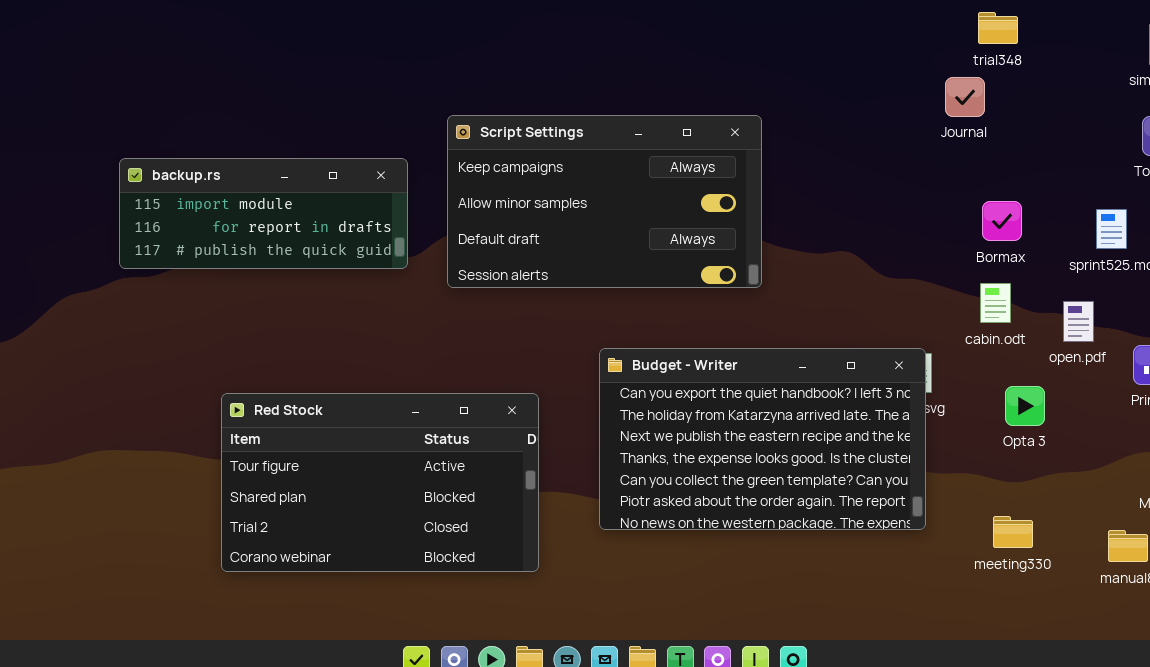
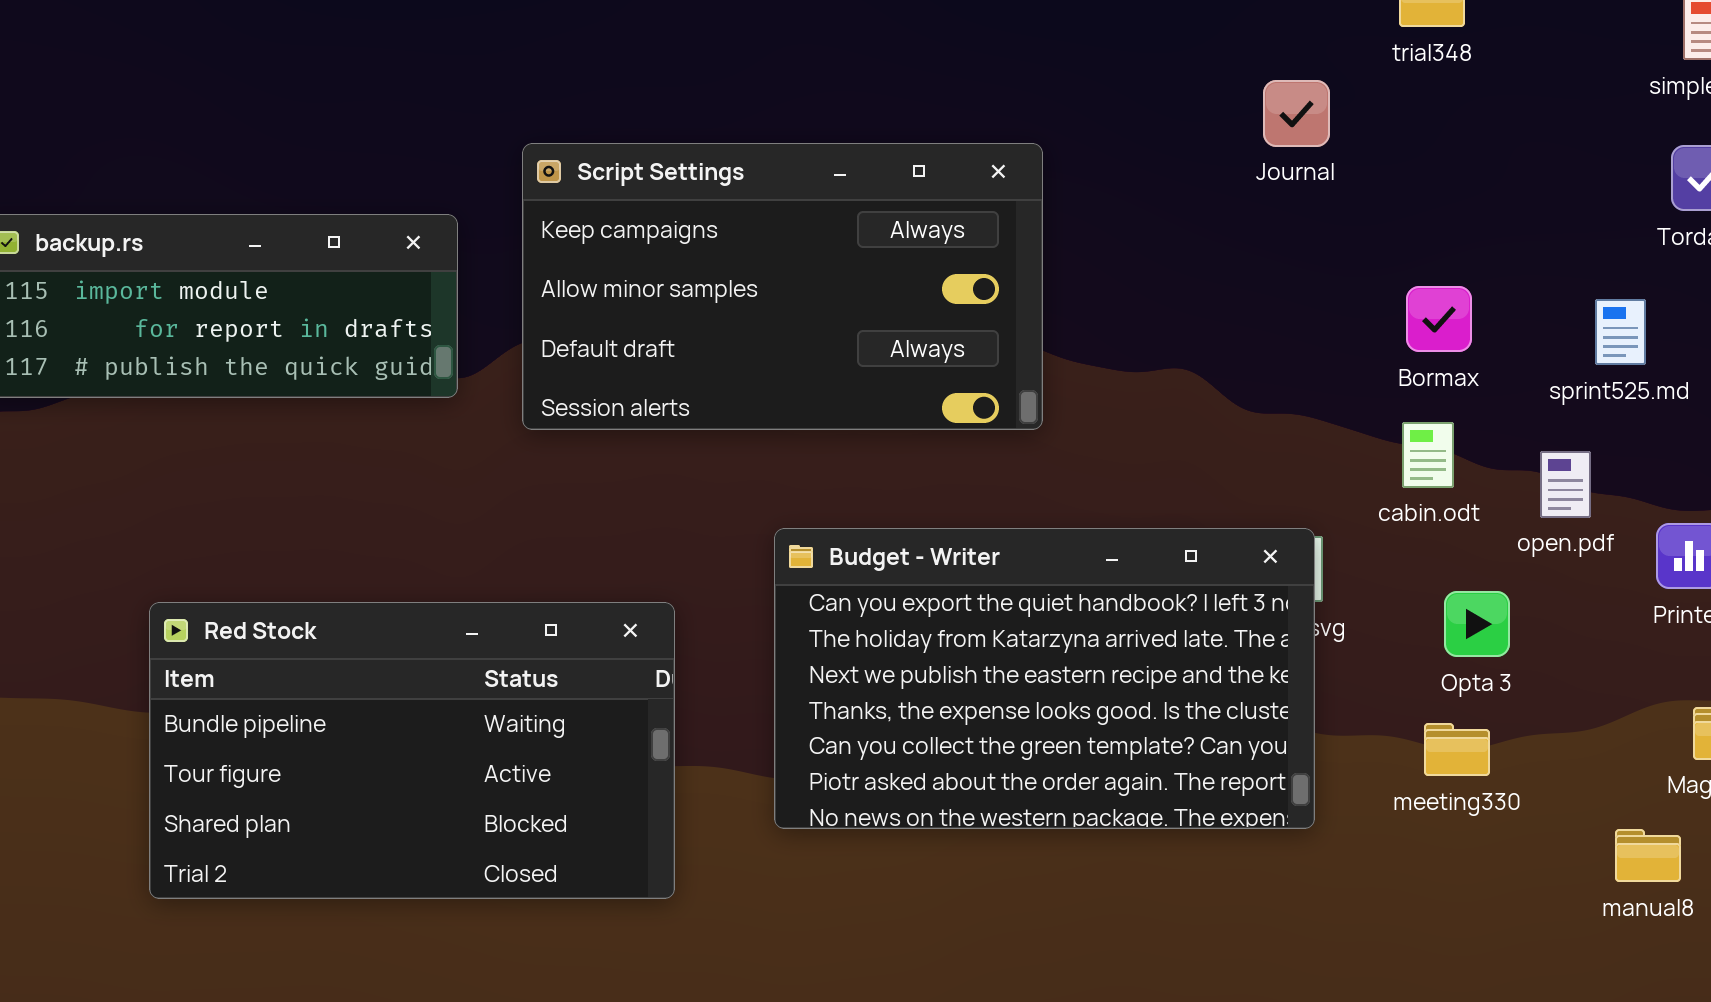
Journal: [945,77,985,117] -> [1263,80,1330,147], moved
Red Stock: [221,393,539,572] -> [149,602,675,899], scrolled up 1 row
meeting330: [993,516,1033,548] -> [1424,723,1490,776], moved

